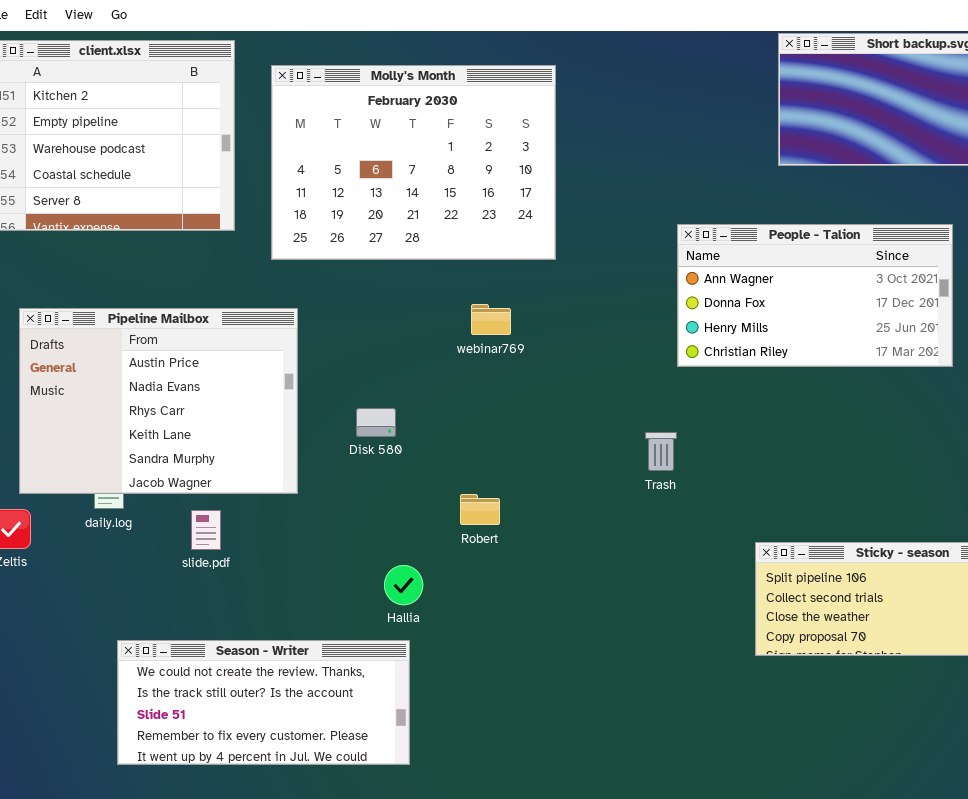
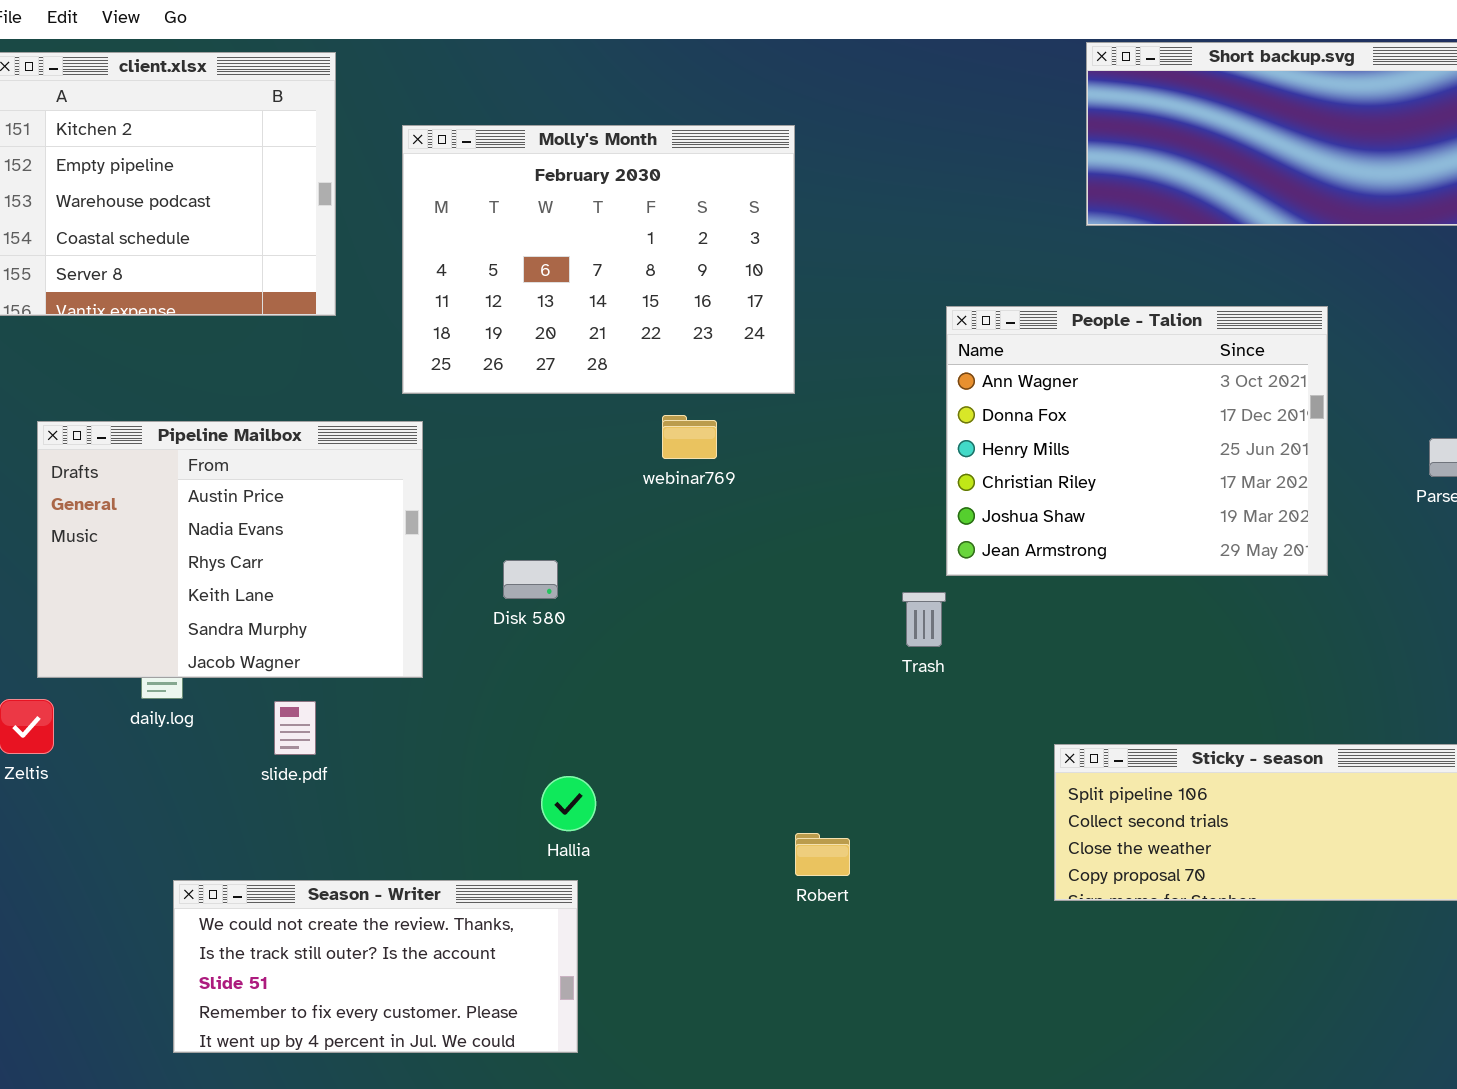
Molly's Month: [271,65,556,260] -> [402,125,795,394], moved
People - Talion: [677,224,953,367] -> [946,306,1328,576], resized
Robert: [460,494,500,525] -> [795,833,850,876], moved

